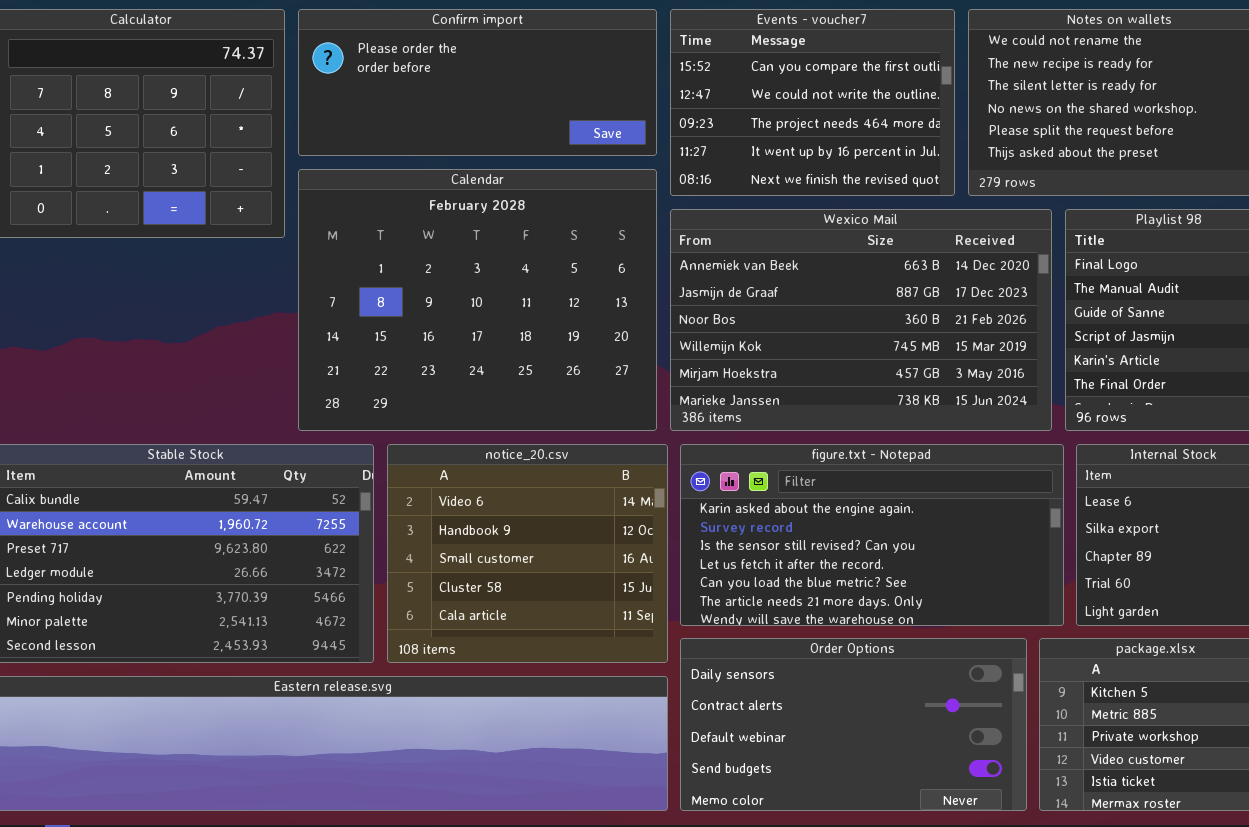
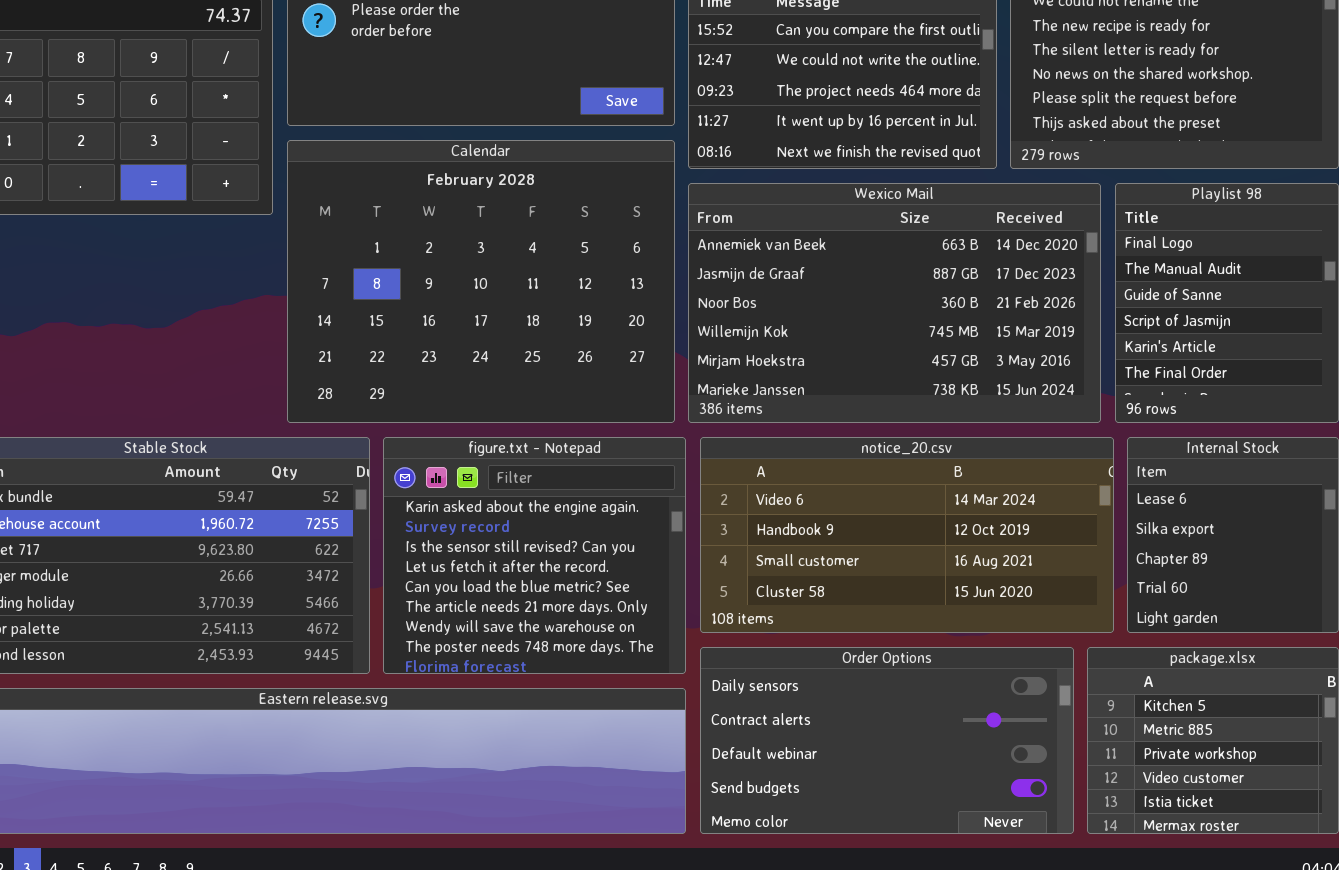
notice_20.csv: [387,444,668,663] -> [700,437,1114,633], moved, resized
figure.txt - Notepad: [680,444,1064,626] -> [383,437,686,674], moved, resized

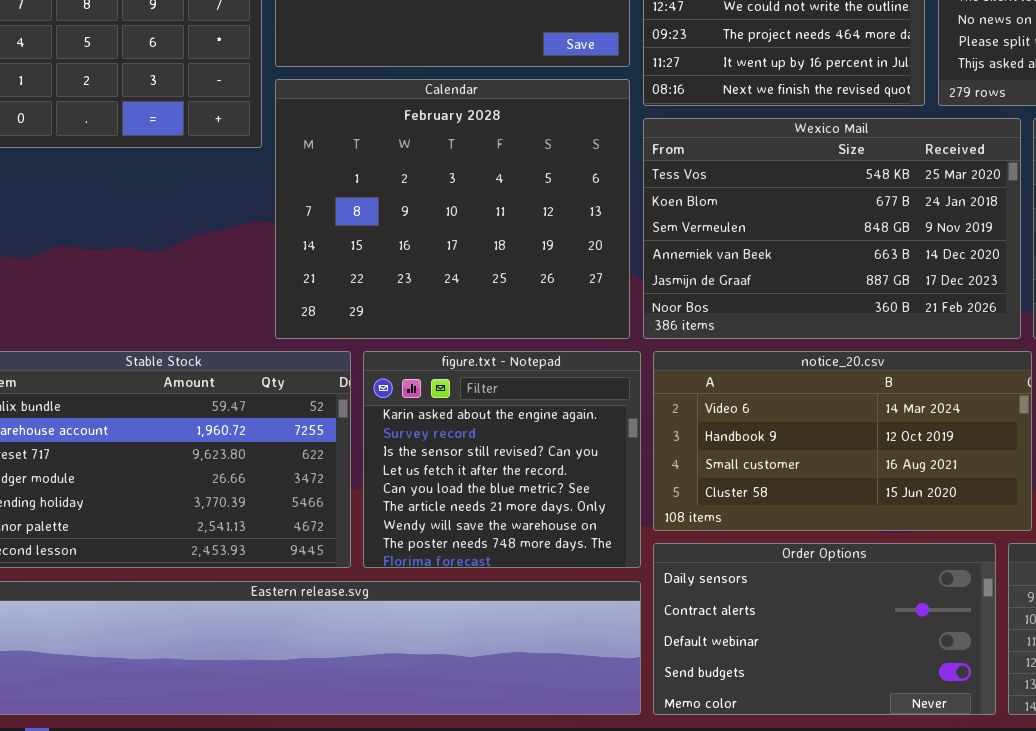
Wexico Mail: [688,183,1101,423] -> [643,118,1021,339], scrolled up 3 rows

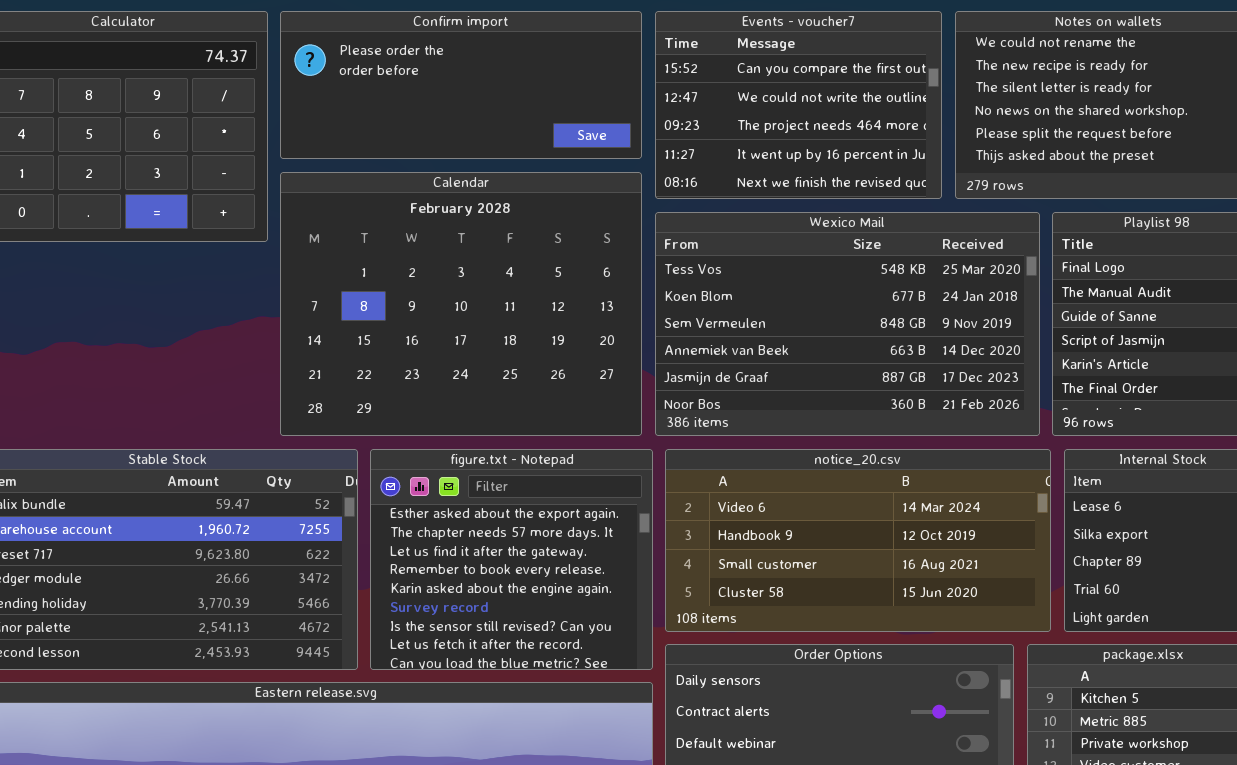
figure.txt - Notepad: [363,351,641,568] -> [370,449,653,670], scrolled up 4 rows

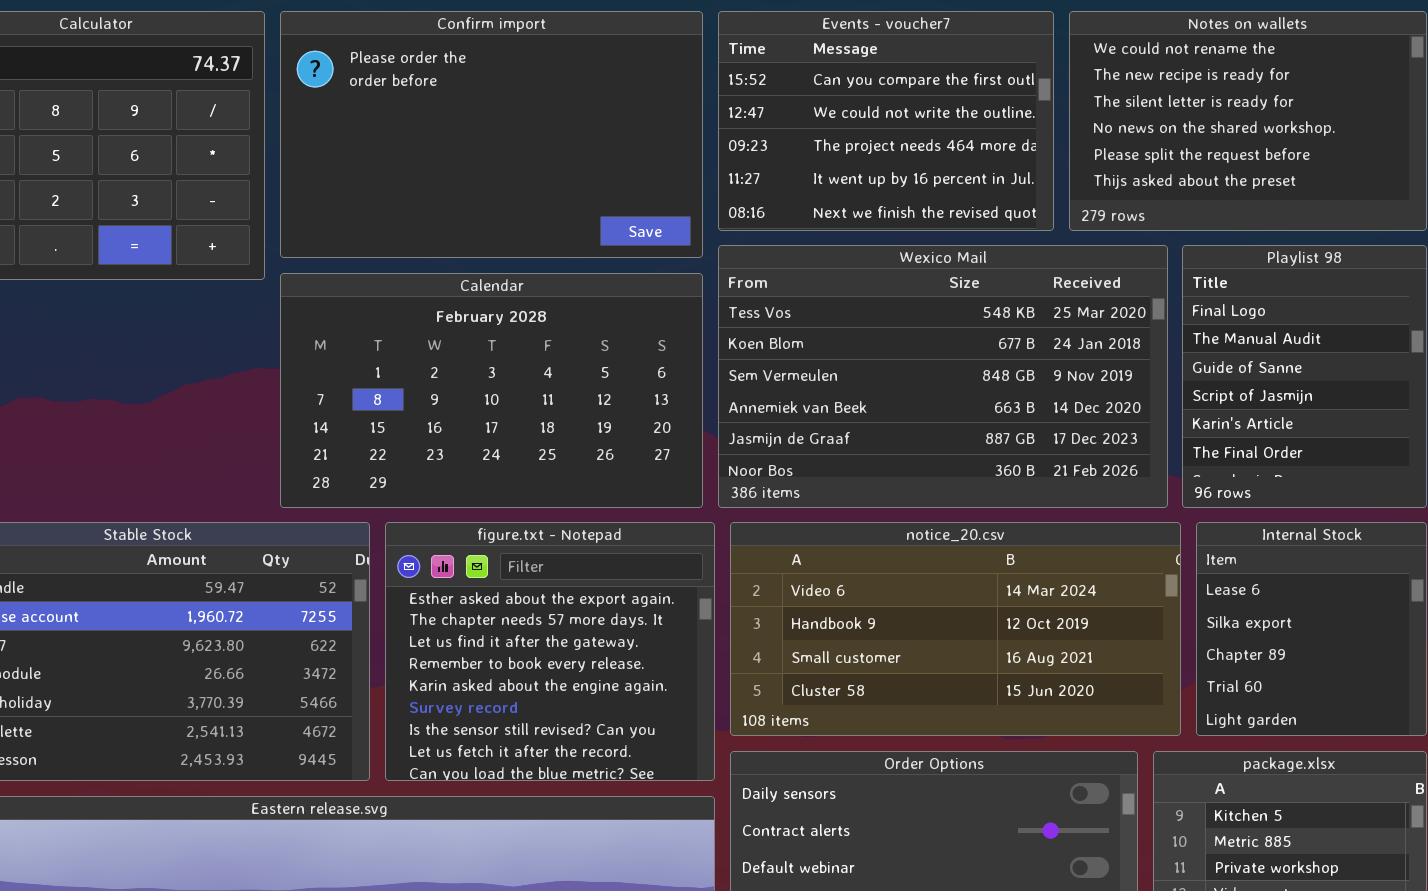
Confirm import: [280,11,642,159] -> [280,11,703,258], resized
Calendar: [280,172,642,436] -> [280,273,703,508], resized

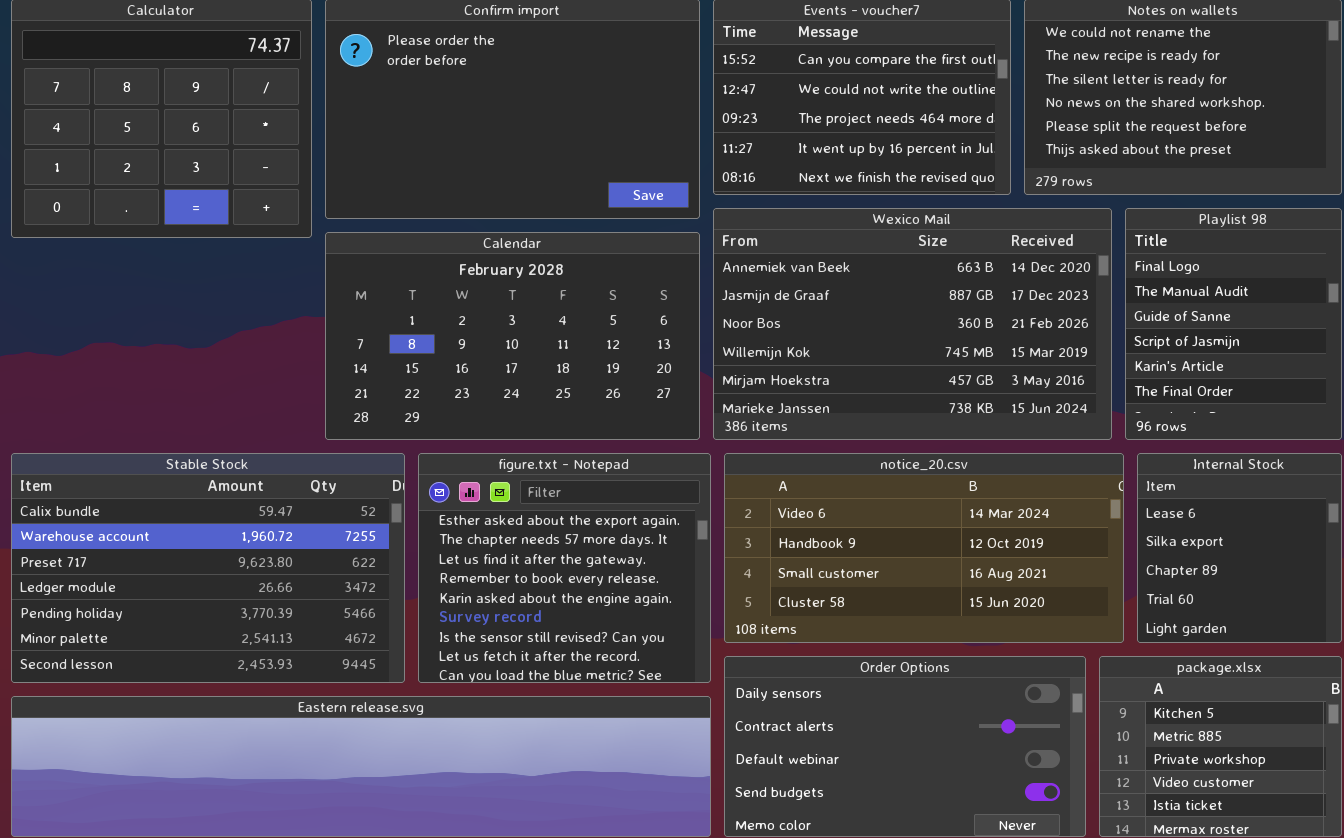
Wexico Mail: [718,245,1168,508] -> [713,208,1112,440], scrolled down 3 rows

